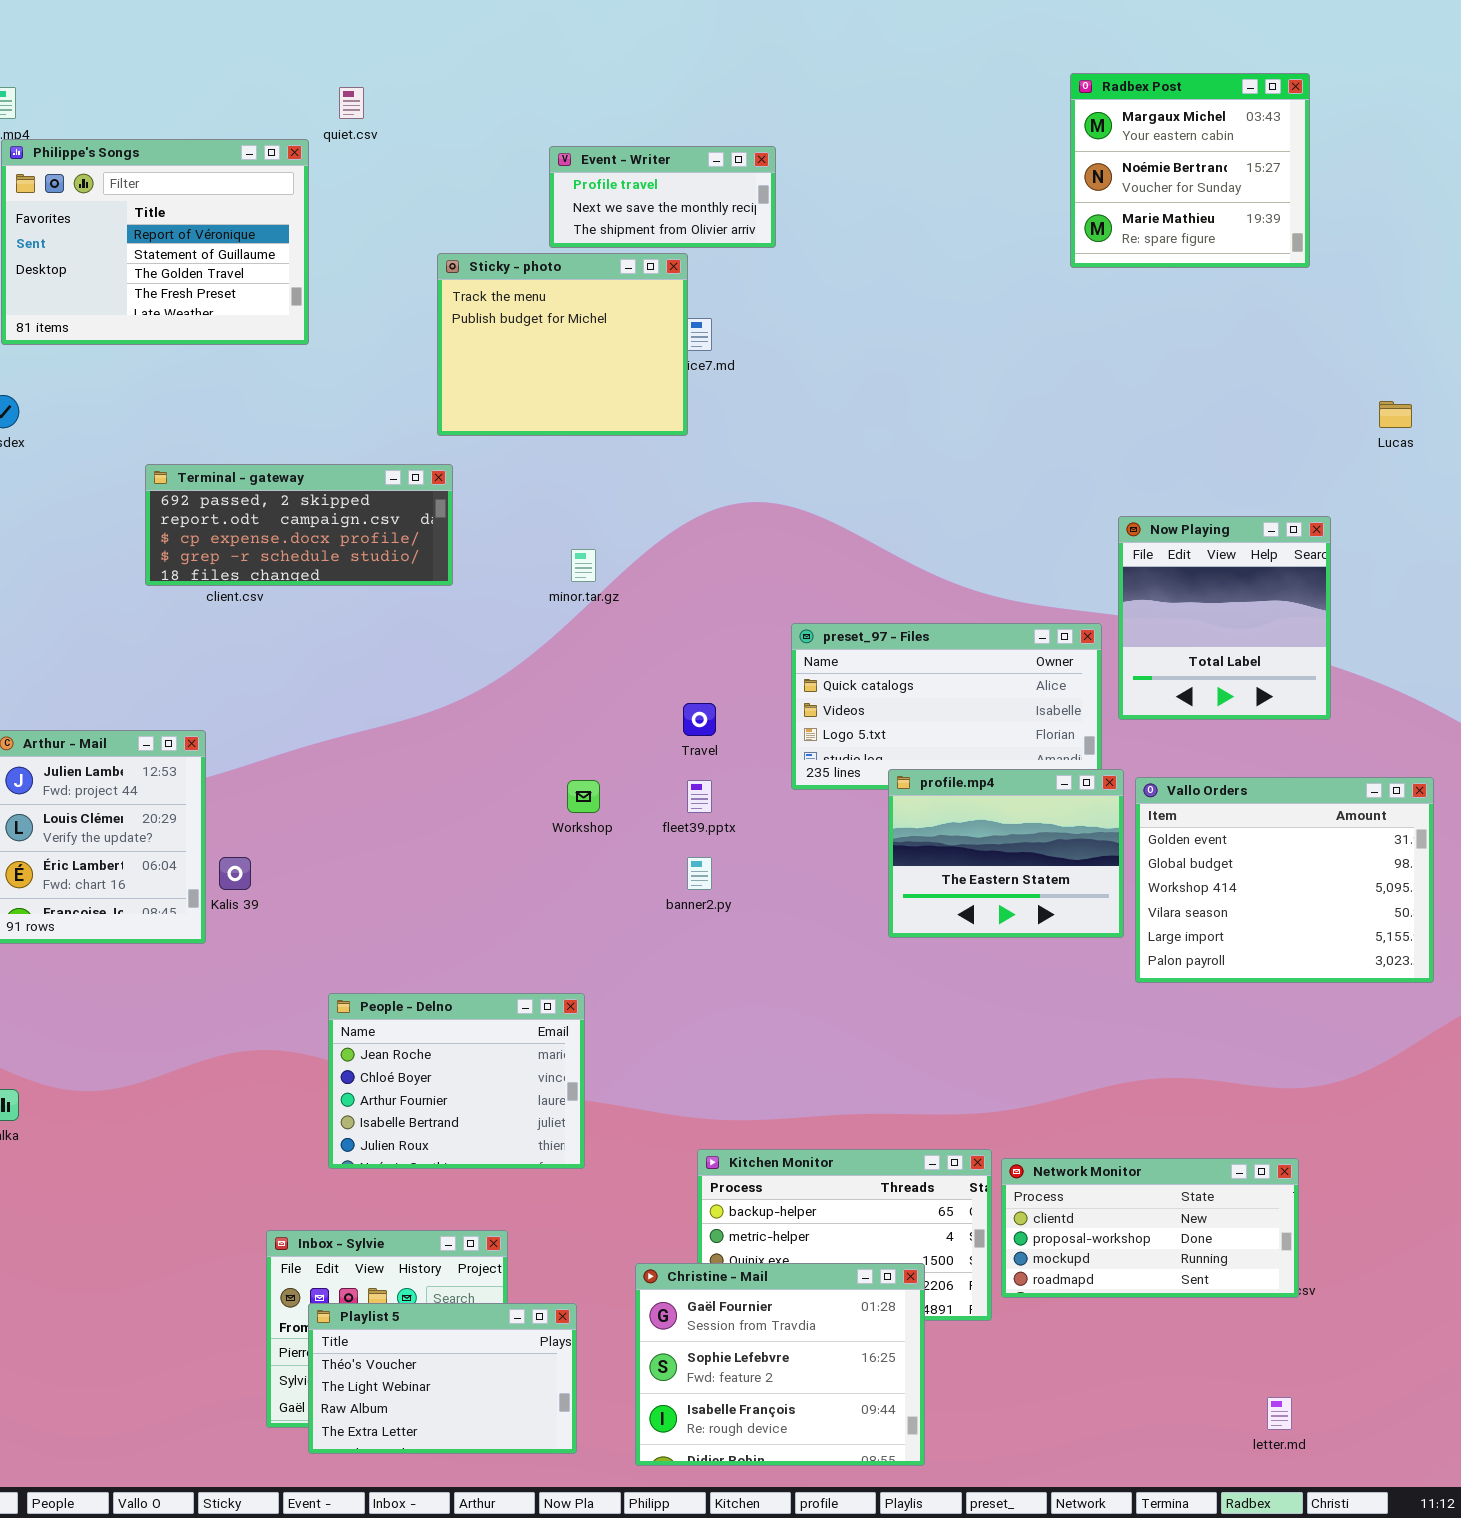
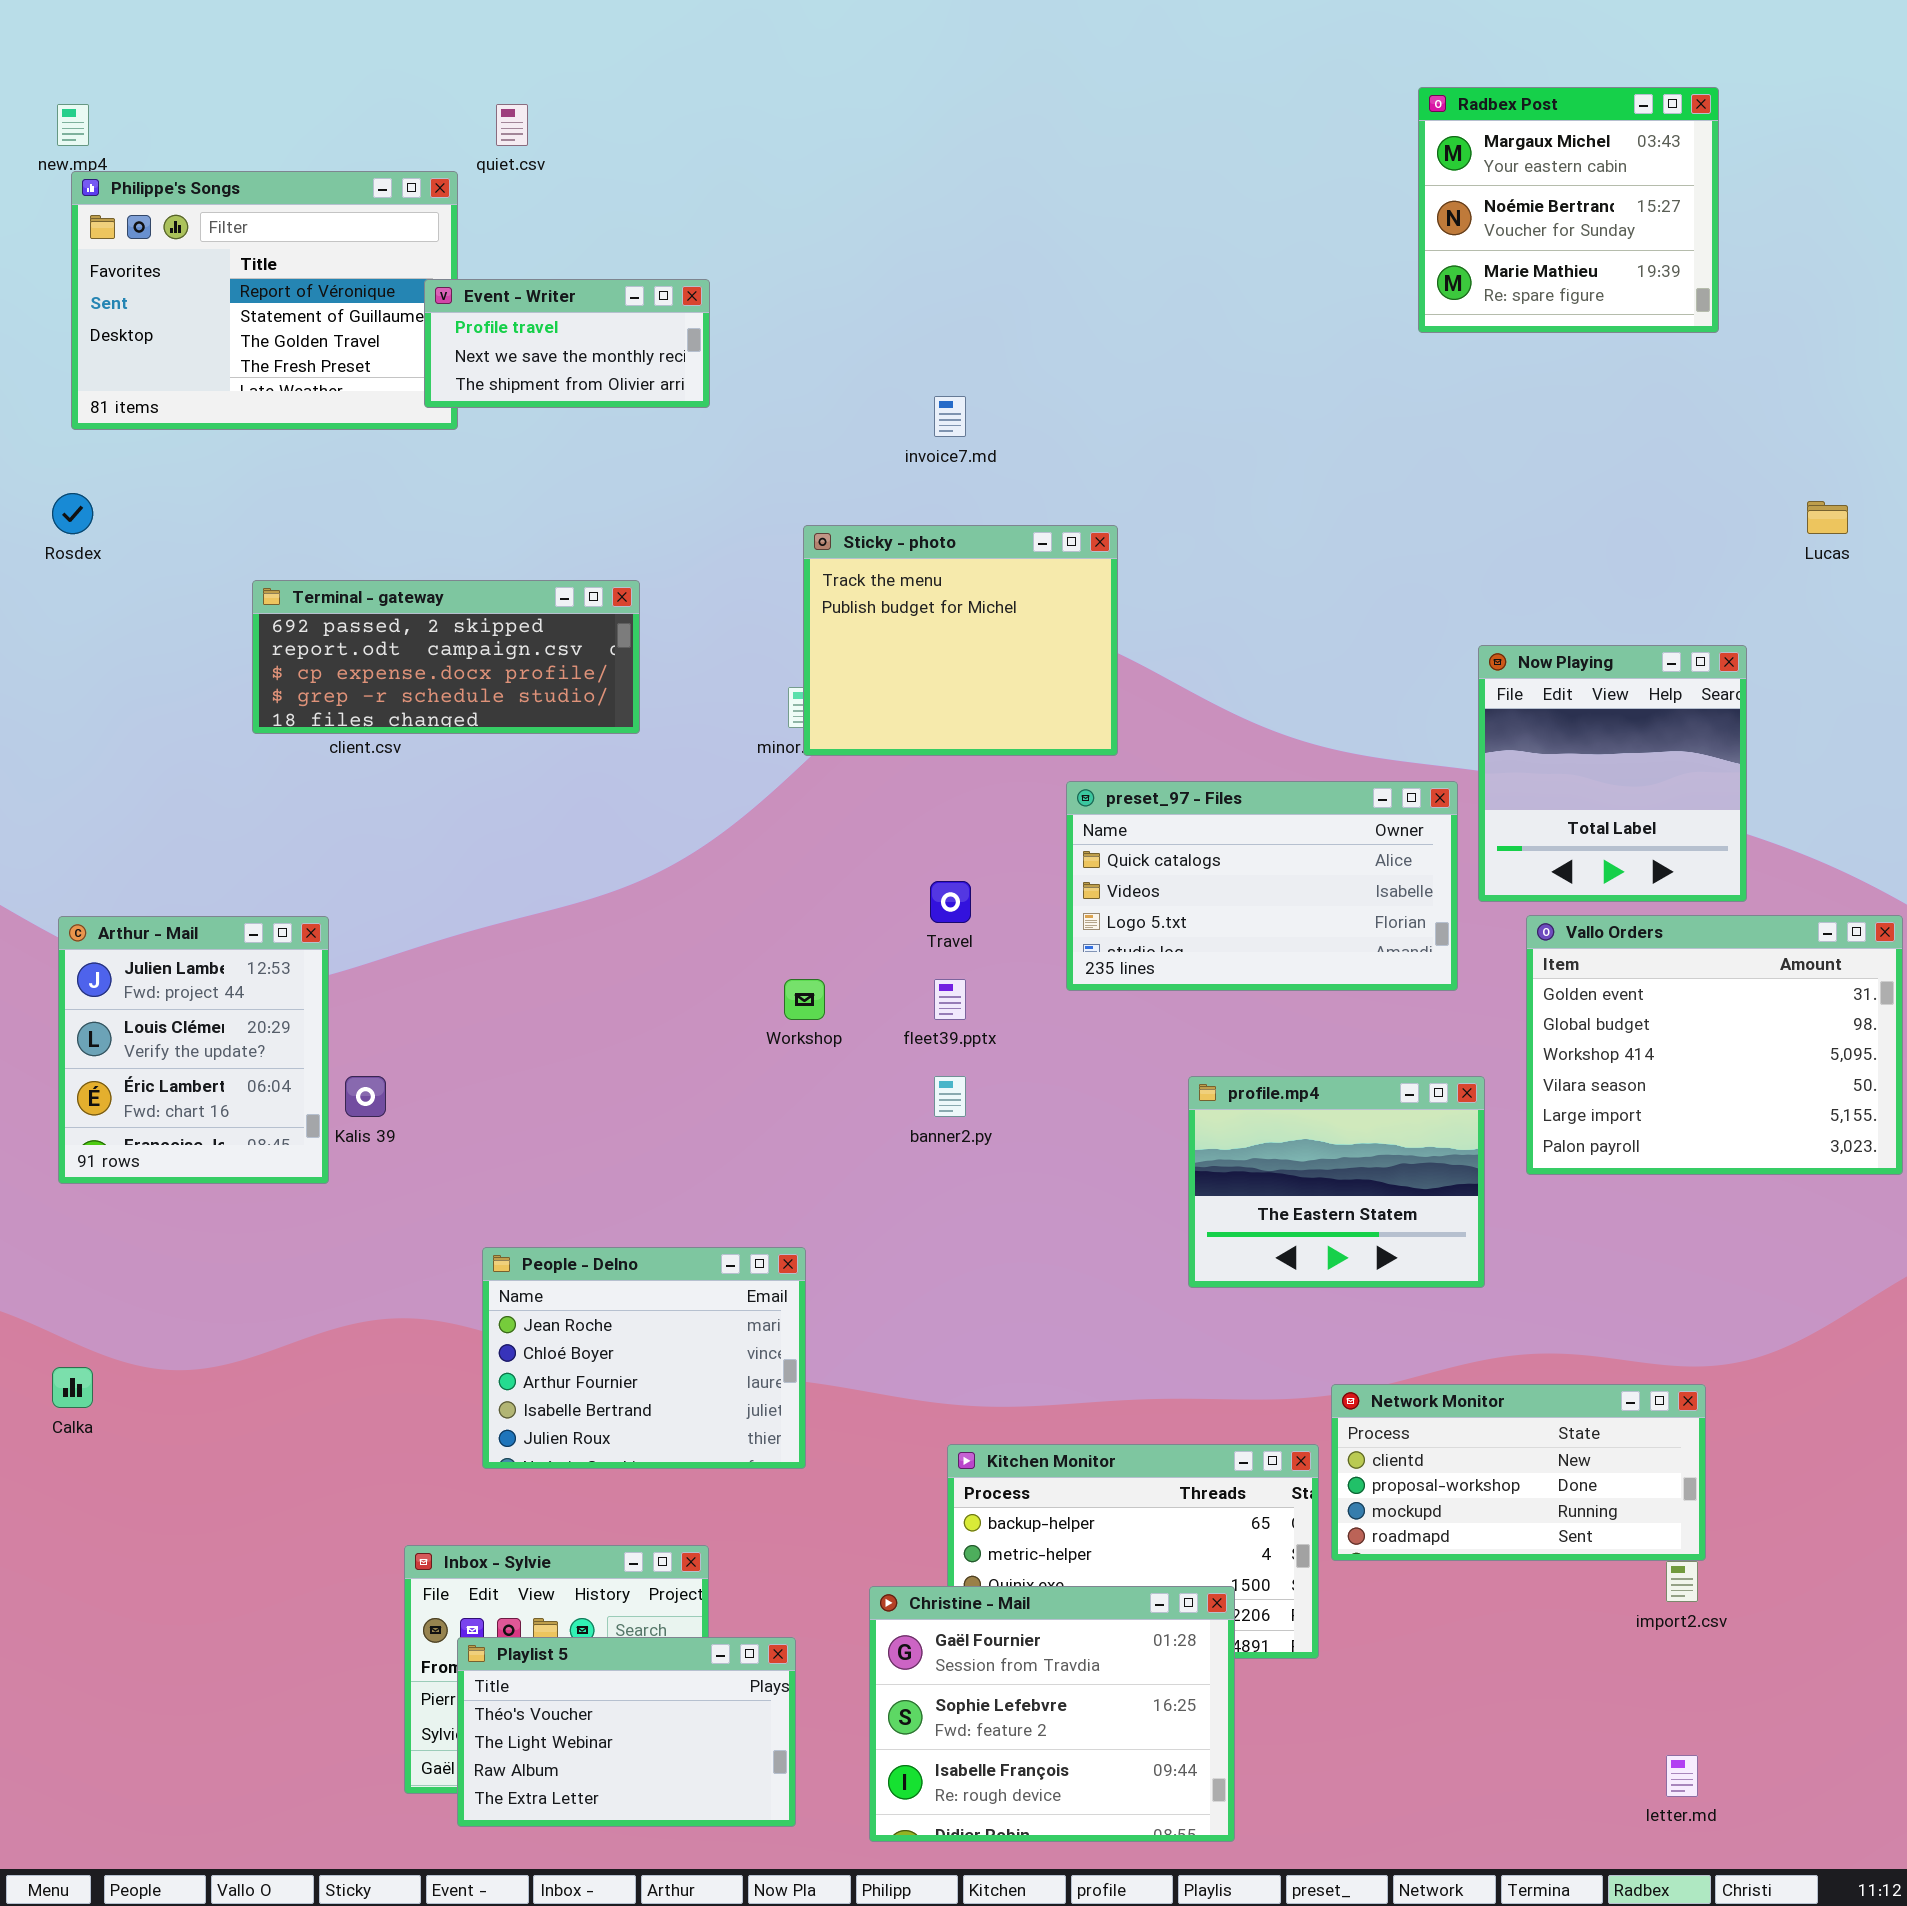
Event - Writer: [549,146,776,248] -> [424,279,710,408], moved
Sticky - photo: [437,253,688,436] -> [803,525,1118,756], moved
profile.mp4: [888,769,1124,938] -> [1188,1076,1485,1288], moved
Vallo Orders: [1135,777,1434,983] -> [1526,915,1903,1175], moved
Network Monitor: [1001,1158,1299,1298] -> [1331,1384,1706,1561], moved

